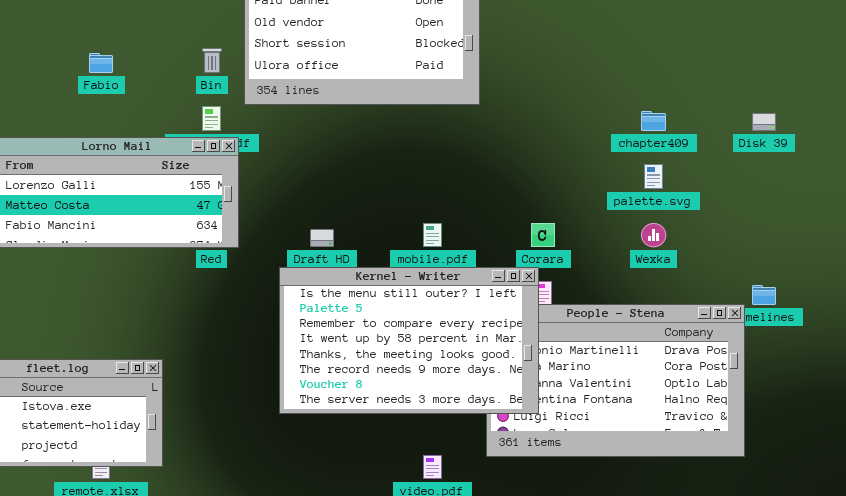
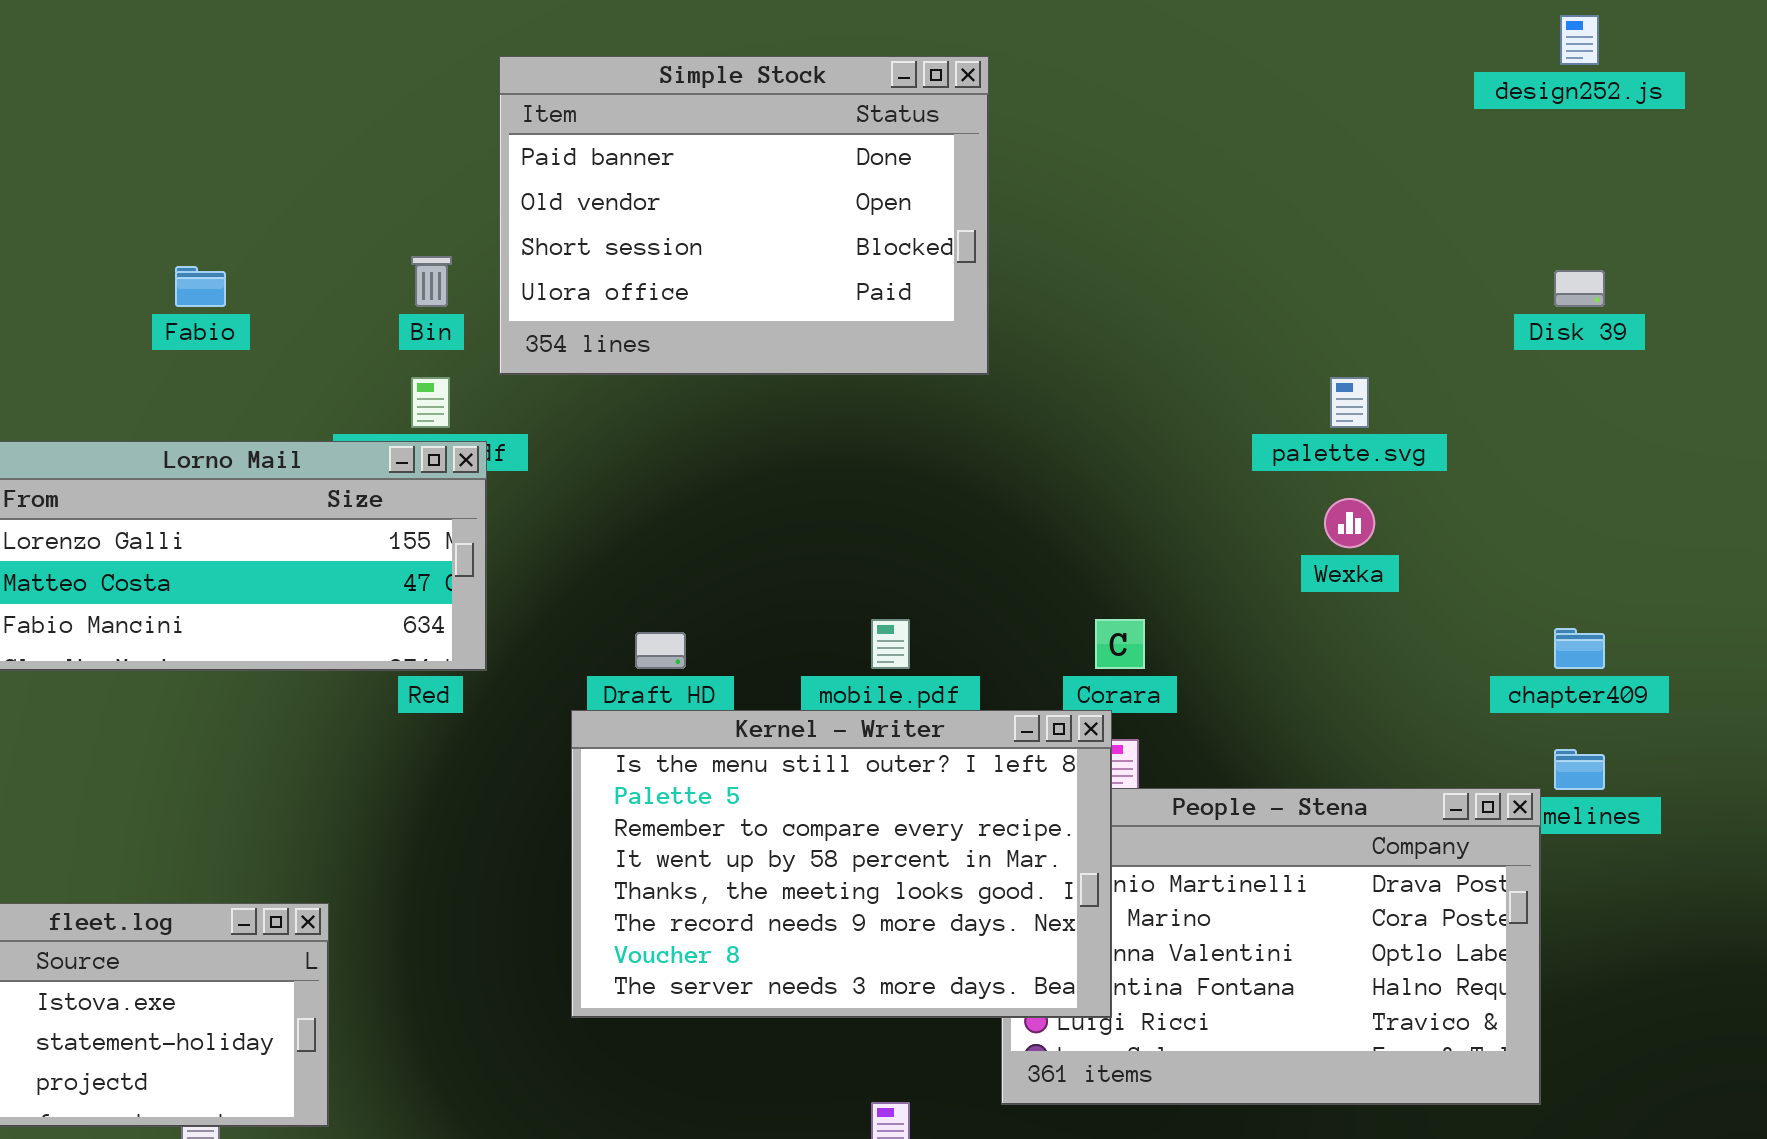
chapter409: [641,111,666,131] -> [1554,628,1605,669], moved
Disk 39: [752,113,776,131] -> [1554,270,1605,307], moved
palette.svg: [644,164,663,189] -> [1330,377,1369,428], moved
Wexka: [641,223,666,247] -> [1324,498,1375,548], moved

